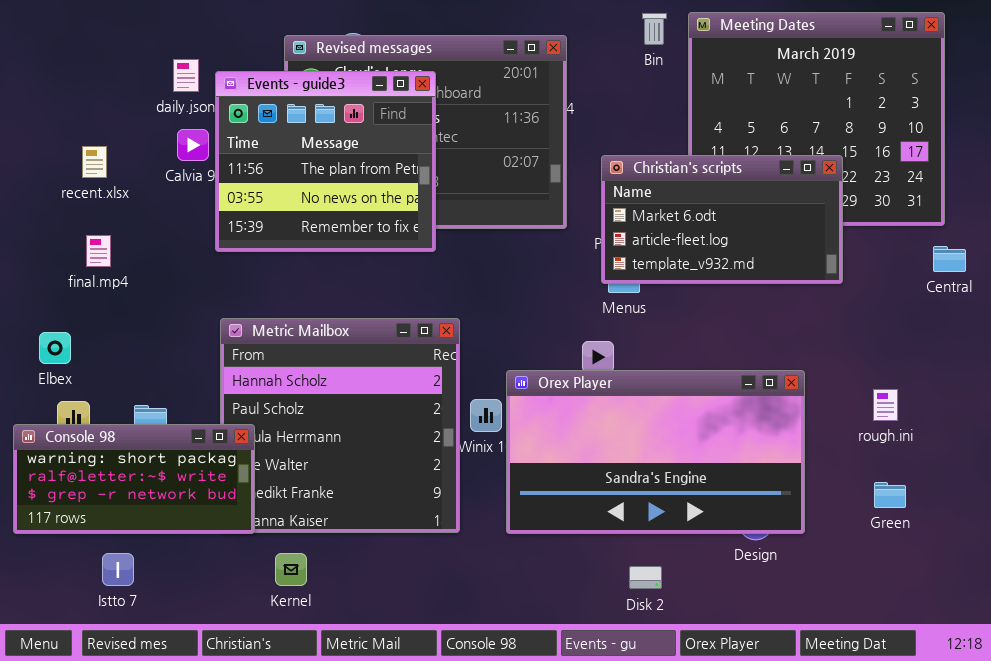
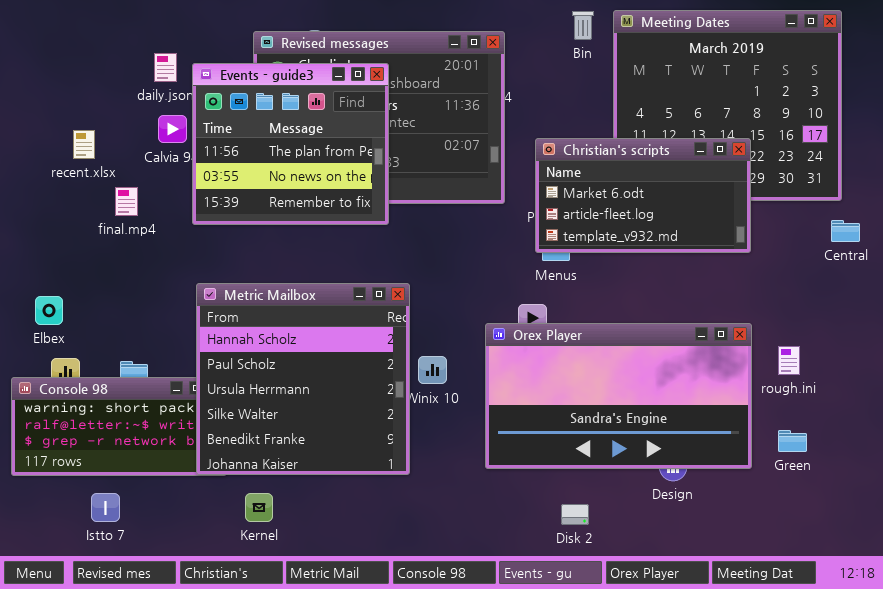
final.mp4: [86,235,111,267] -> [115,187,138,216], moved
Metric Mailbox: [220,318,460,533] -> [196,283,410,475], raised
Orex Player: [506,370,805,534] -> [485,323,752,469], moved

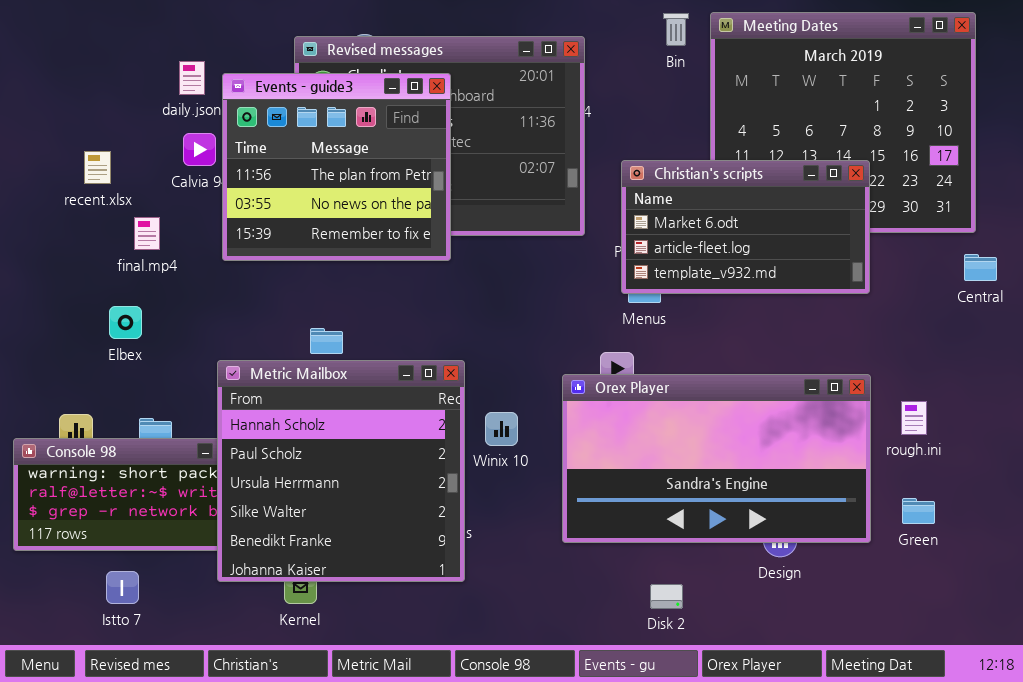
Metric Mailbox: [196,283,410,475] -> [217,360,465,582], moved
Elbex: [35,296,63,325] -> [109,306,142,339], moved

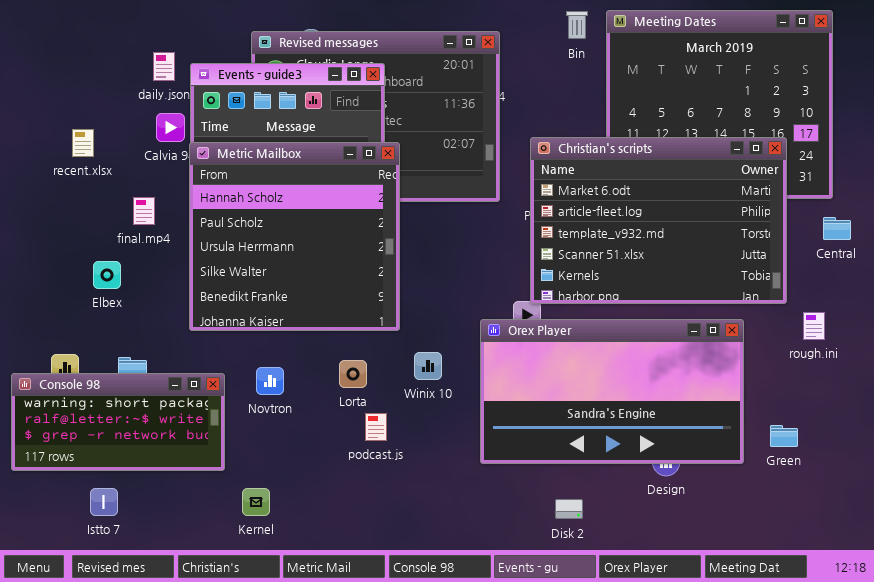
Christian's scripts: [621,160,870,294] -> [530,137,787,304], resized
final.mp4: [134,217,160,250] -> [133,197,155,225], moved
Metric Mailbox: [217,360,465,582] -> [189,142,400,331], moved
rough.ini: [901,401,927,435] -> [803,312,825,340], moved

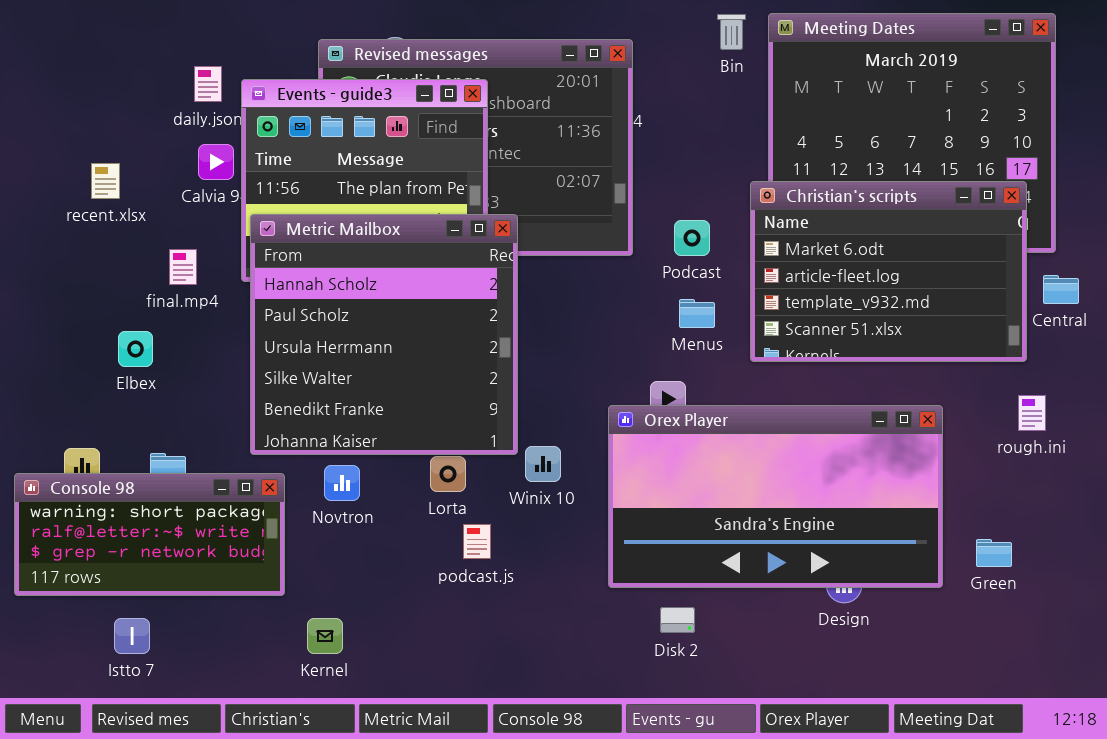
Christian's scripts: [530,137,787,304] -> [750,181,1027,362], moved, resized
Metric Mailbox: [189,142,400,331] -> [250,214,518,455], moved
Disk 2: [555,499,583,519] -> [660,607,695,633], moved

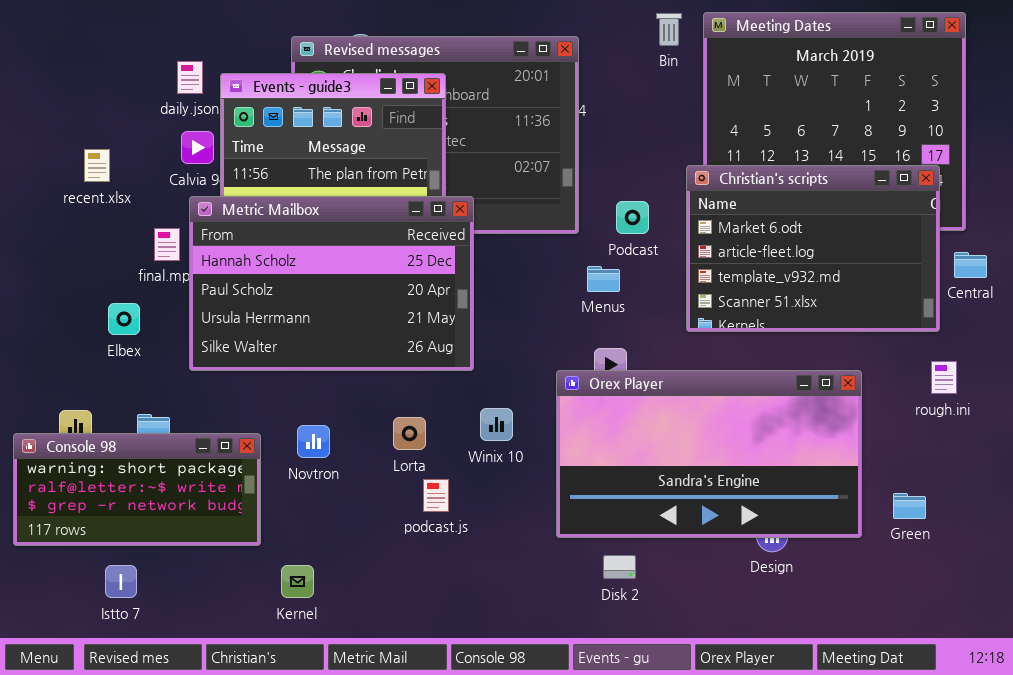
Metric Mailbox: [250,214,518,455] -> [189,196,474,371], resized
Menus: [679,299,715,328] -> [587,266,620,292], moved

